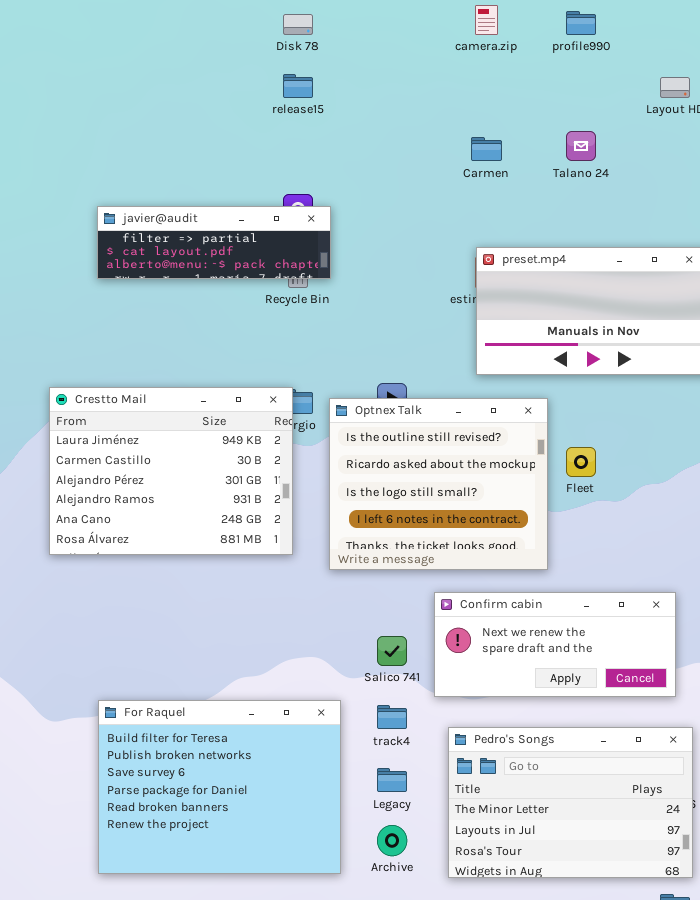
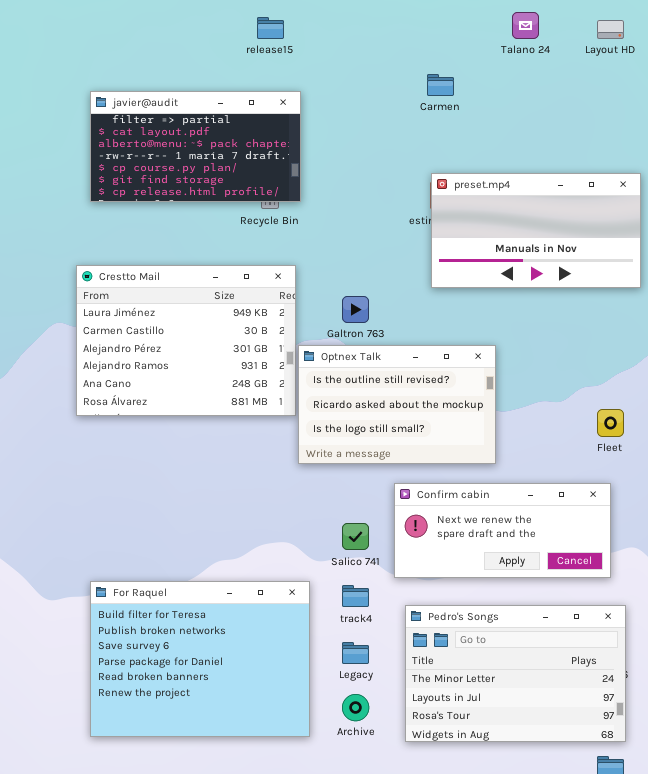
Talano 24: [566,131,596,161] -> [512,12,539,39], moved
javier@audit: [97,206,331,279] -> [90,91,301,202], resized
Crestto Mail: [49,387,293,555] -> [76,265,296,416], moved
Optnex Talk: [329,398,548,570] -> [298,345,496,464], resized
Fleet: [566,447,596,477] -> [597,409,624,437], moved

